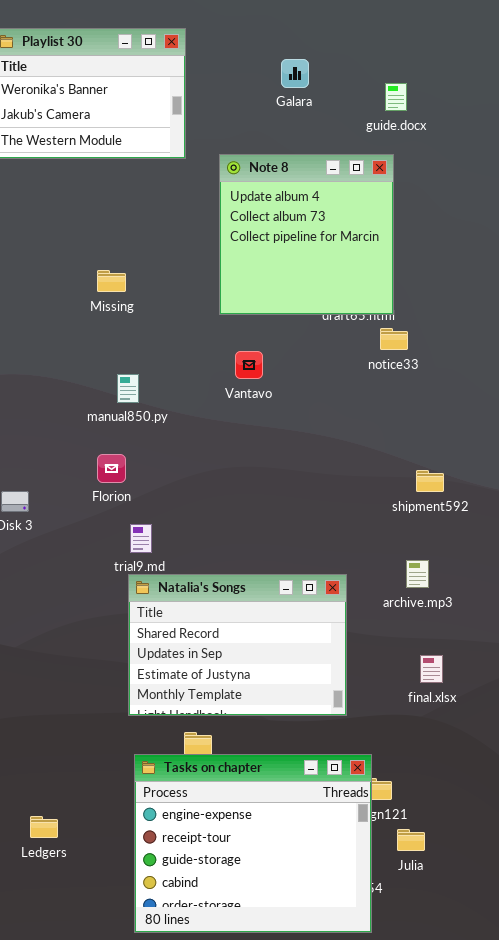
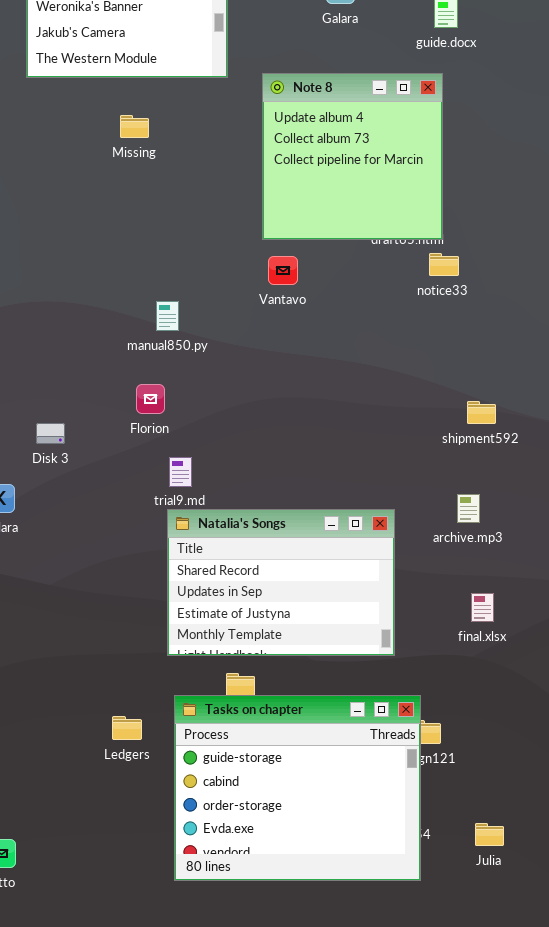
Missing: [97,270,126,292] -> [120,115,149,138], moved
Vantavo: [235,351,263,379] -> [268,256,298,285], moved
Tasks on chapter: [134,754,372,933] -> [174,695,421,881], scrolled down 2 rows
Ledgers: [30,816,58,838] -> [112,716,142,740], moved
Julia: [397,829,425,851] -> [475,823,504,846], moved

